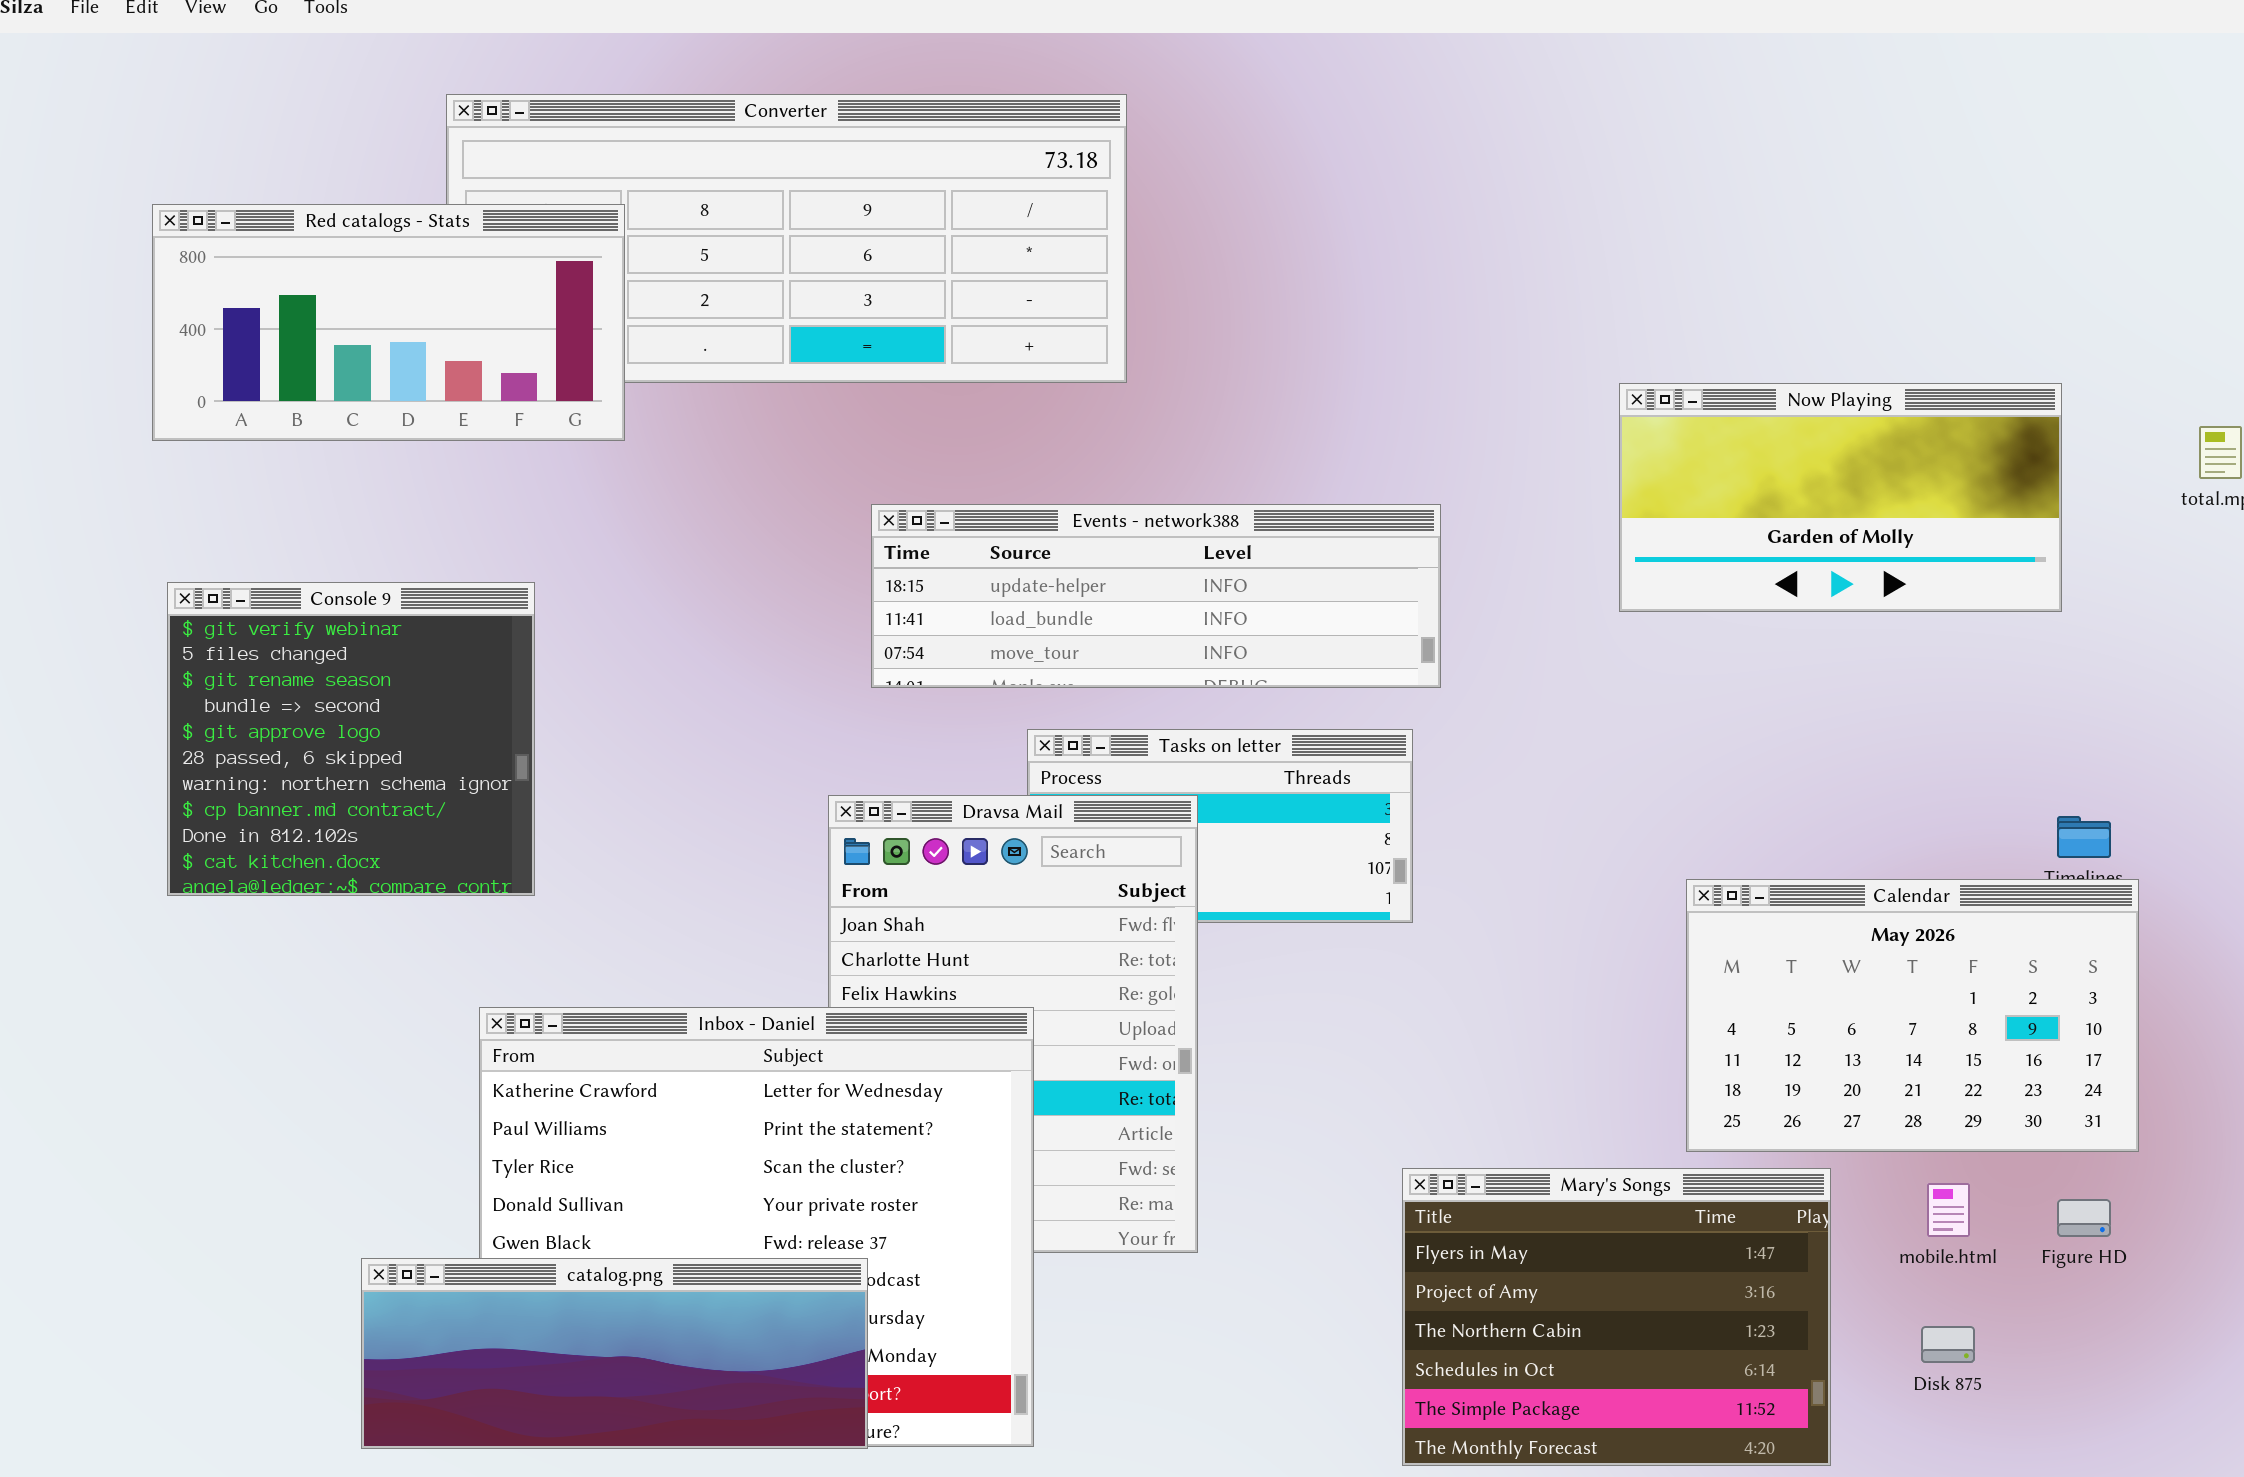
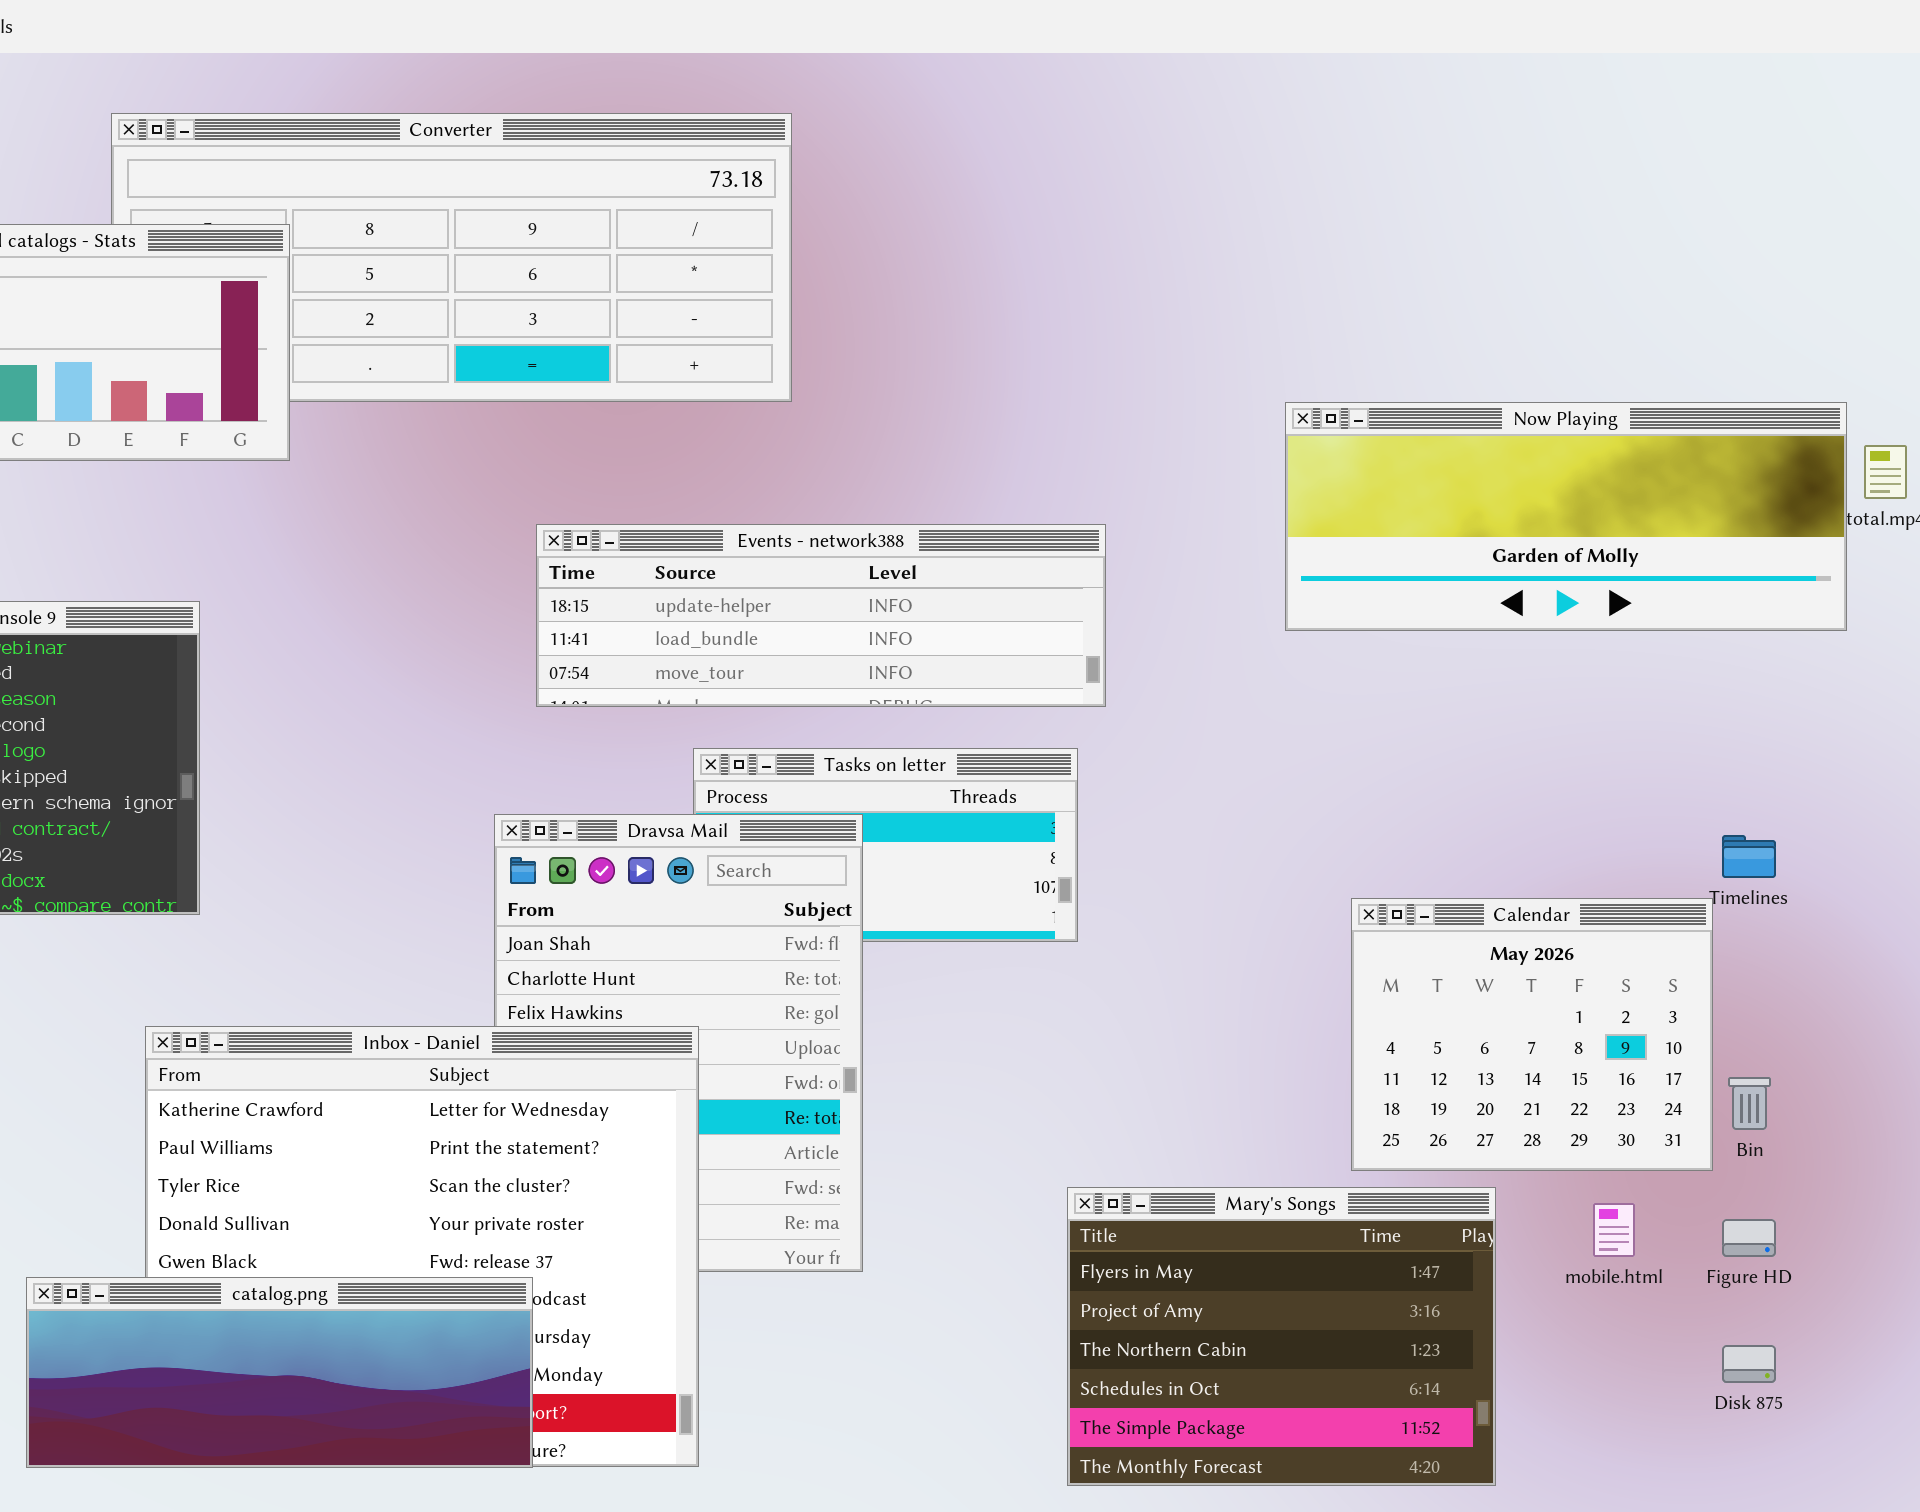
Now Playing: [1619,383,2062,612] -> [1285,402,1847,631], resized
Calendar: [1686,879,2139,1152] -> [1351,898,1713,1171], resized
Disk 875: [1921,1326,1975,1363] -> [1722,1345,1776,1383], moved

